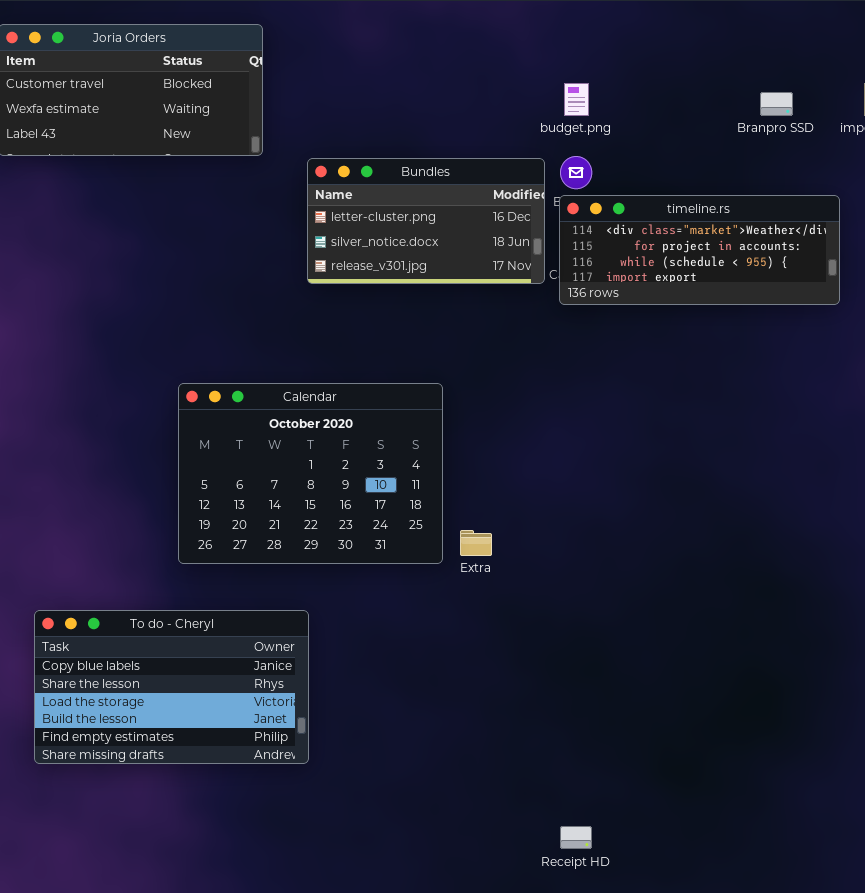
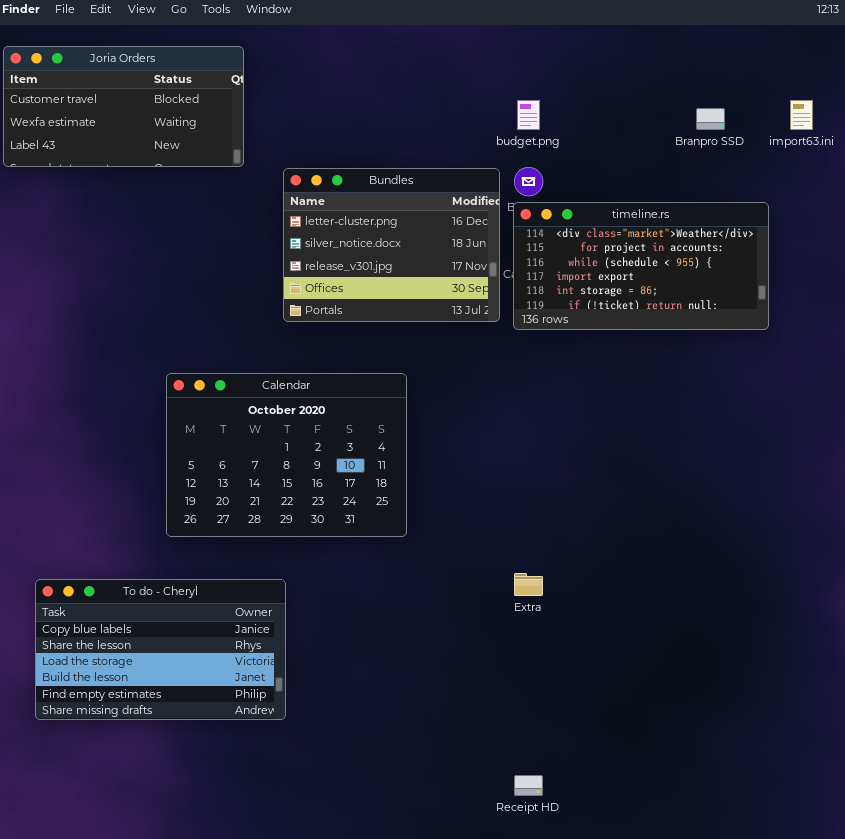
Bundles: [307,158,545,284] -> [283,168,500,322], resized
timeline.rs: [559,195,840,305] -> [513,202,769,330], resized
Extra: [460,530,492,556] -> [514,573,543,596], moved

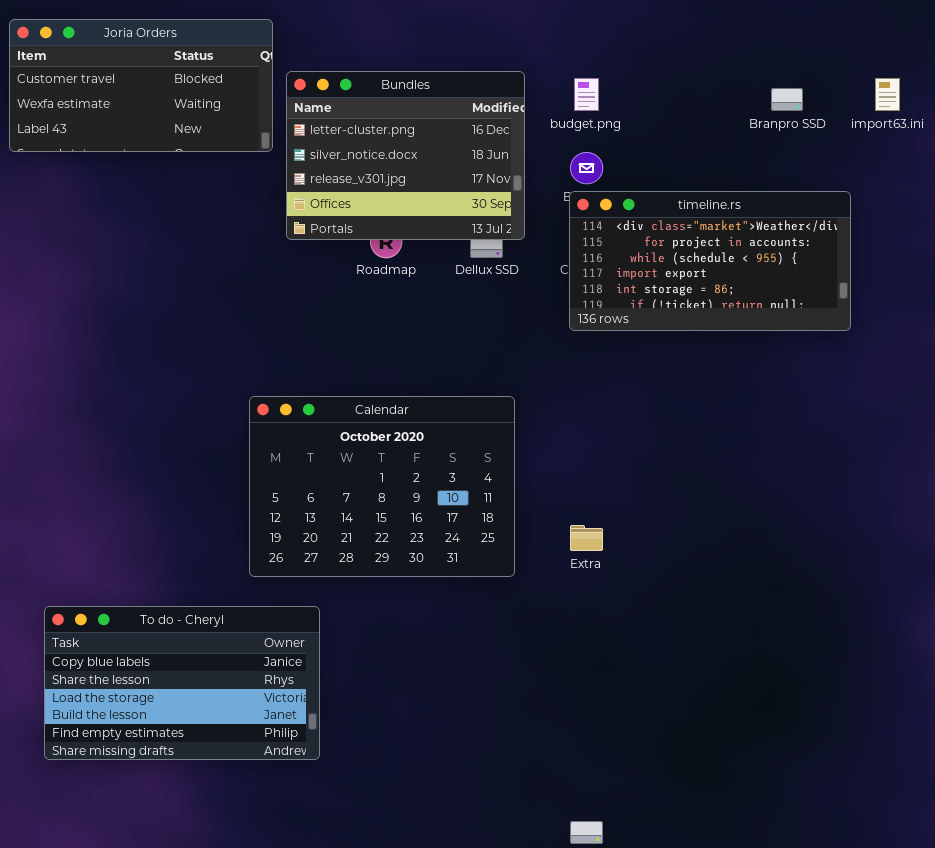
Bundles: [283,168,500,322] -> [286,71,525,240], moved
Calendar: [166,373,407,537] -> [249,396,515,577], moved
Extra: [514,573,543,596] -> [570,525,603,551], moved

